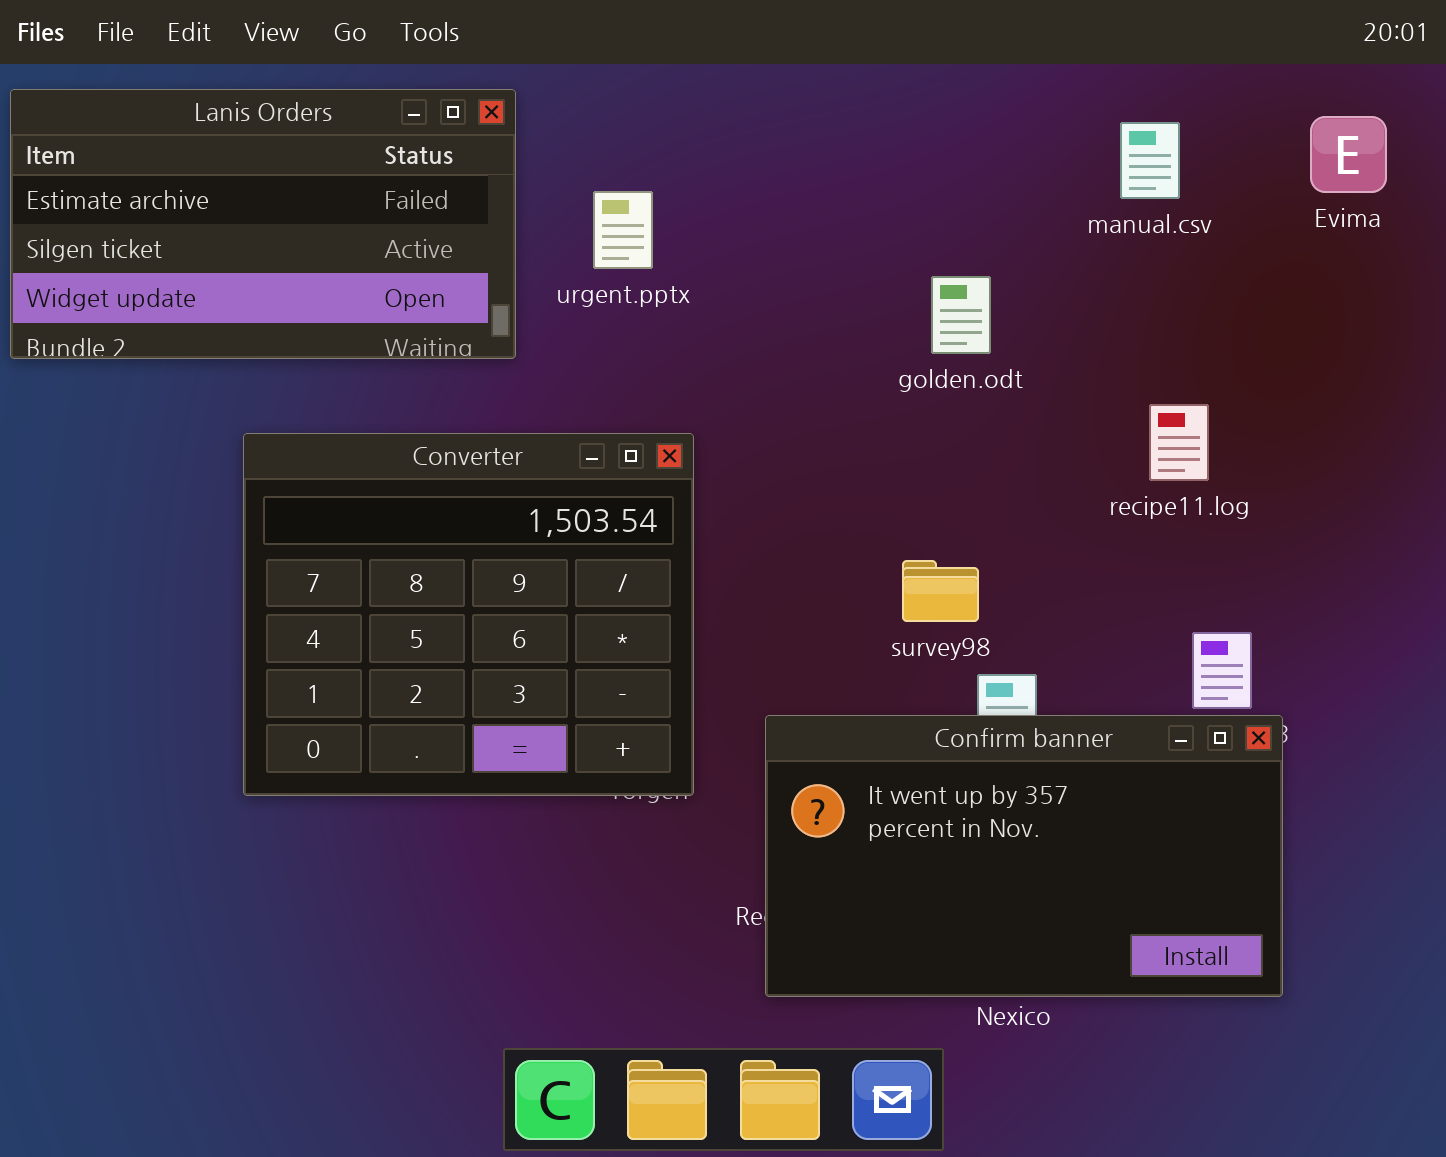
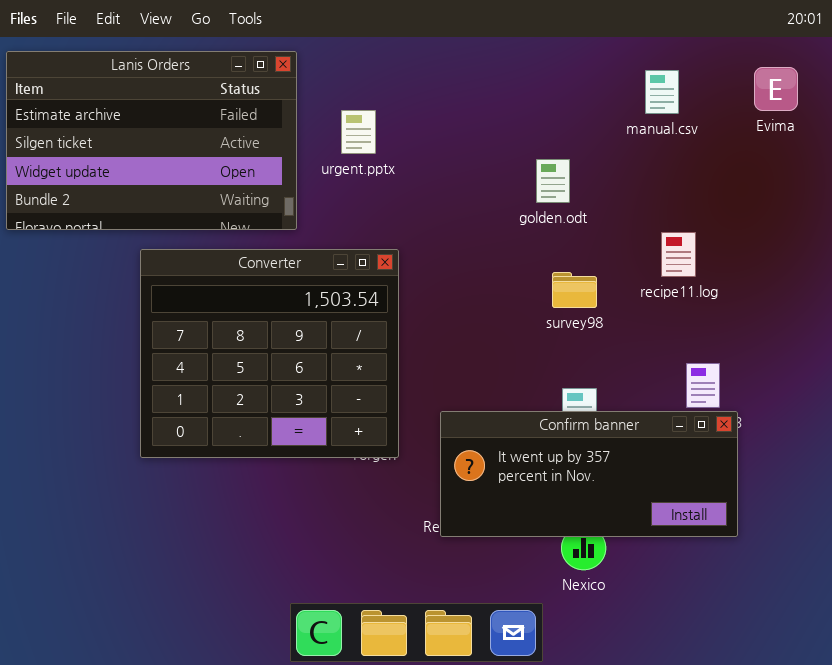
Lanis Orders: [10,89,516,359] -> [6,51,297,230], resized
survey98: [902,560,979,622] -> [552,272,597,308], moved
Confirm banner: [765,715,1283,997] -> [440,411,738,537], resized

